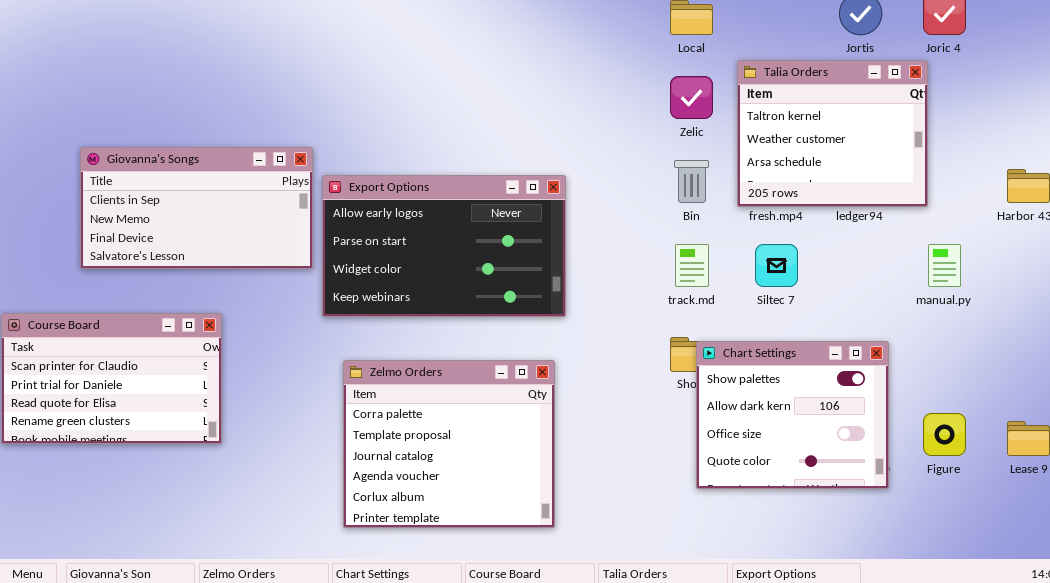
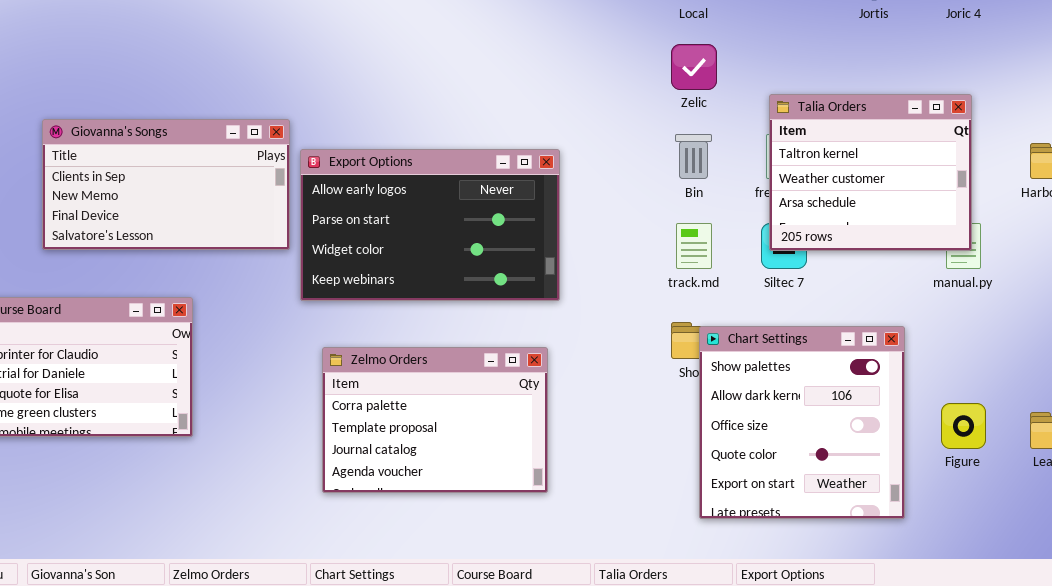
Talia Orders: [737,60,928,207] -> [769,94,972,251], moved
Chart Settings: [696,341,889,489] -> [699,326,905,519], resized
Zelmo Orders: [343,360,555,528] -> [322,347,548,493], resized

